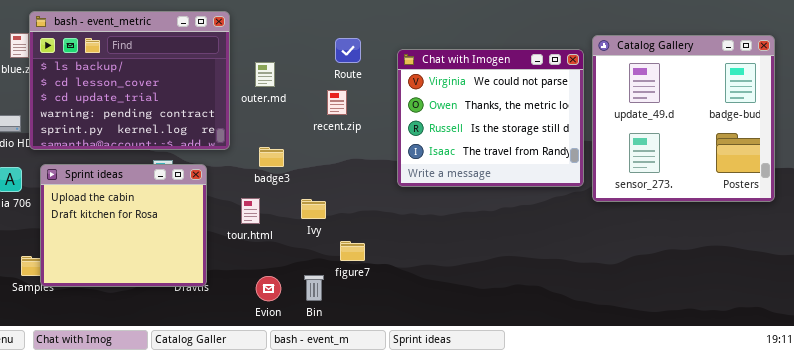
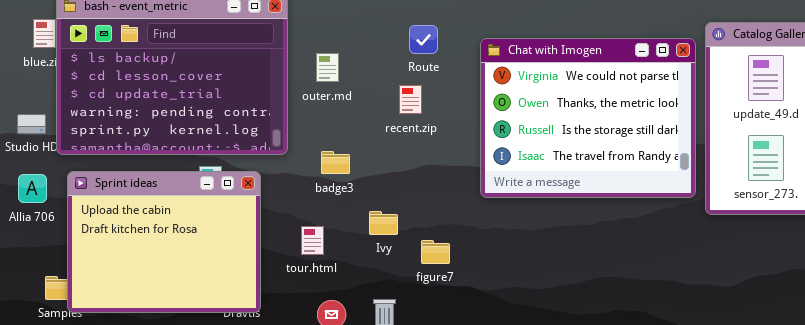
tour.html: [241,198,260,224] -> [301,226,324,255], moved
figure7: [340,241,365,261] -> [421,240,450,264], moved

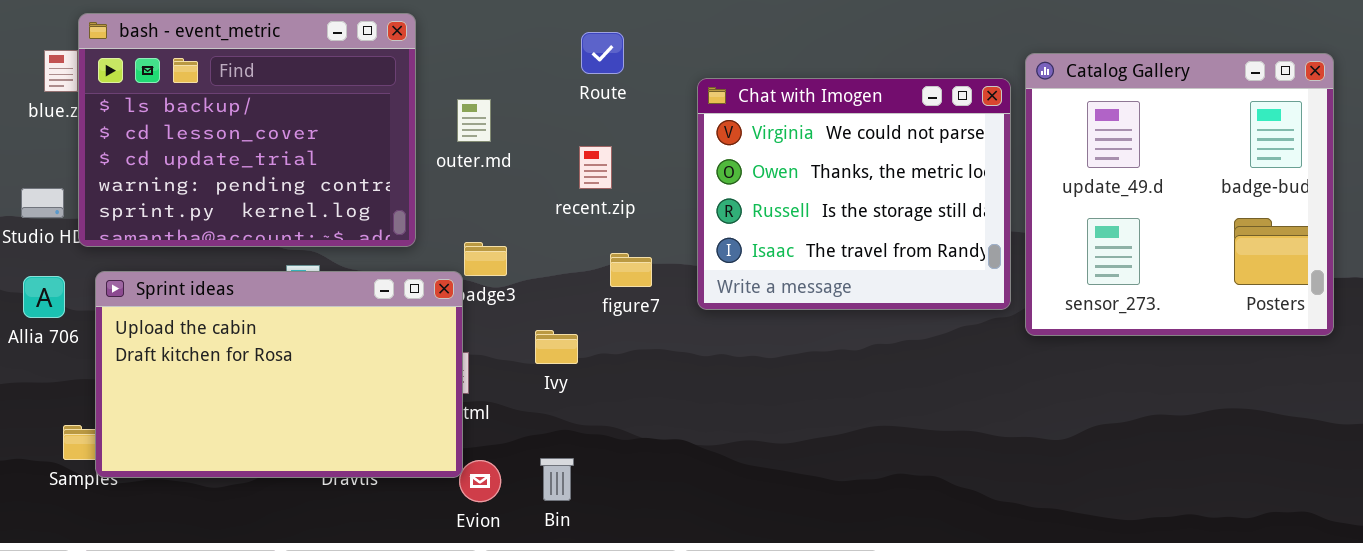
Route: [409,25,438,54] -> [581,32,624,74], moved
Sprint ideas: [67,171,261,313] -> [95,271,463,478], resized
figure7: [421,240,450,264] -> [610,253,652,287], moved

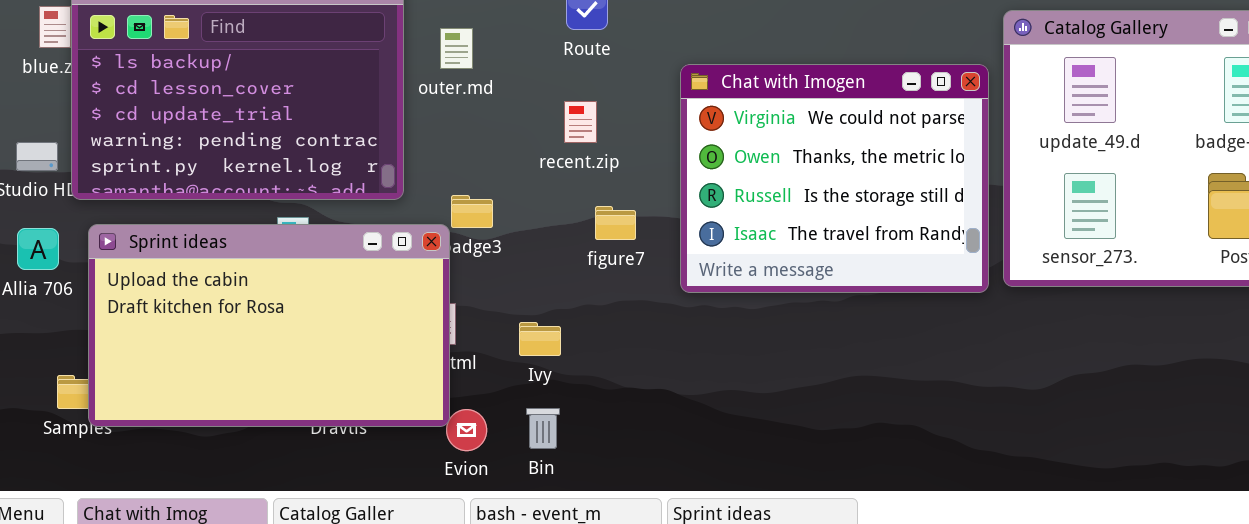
Chat with Imogen: [697,78,1011,310] -> [680,64,989,293], moved
outer.md: [457,99,491,142] -> [440,28,473,69], moved
Ivy: [535,330,578,364] -> [519,322,561,356], moved

